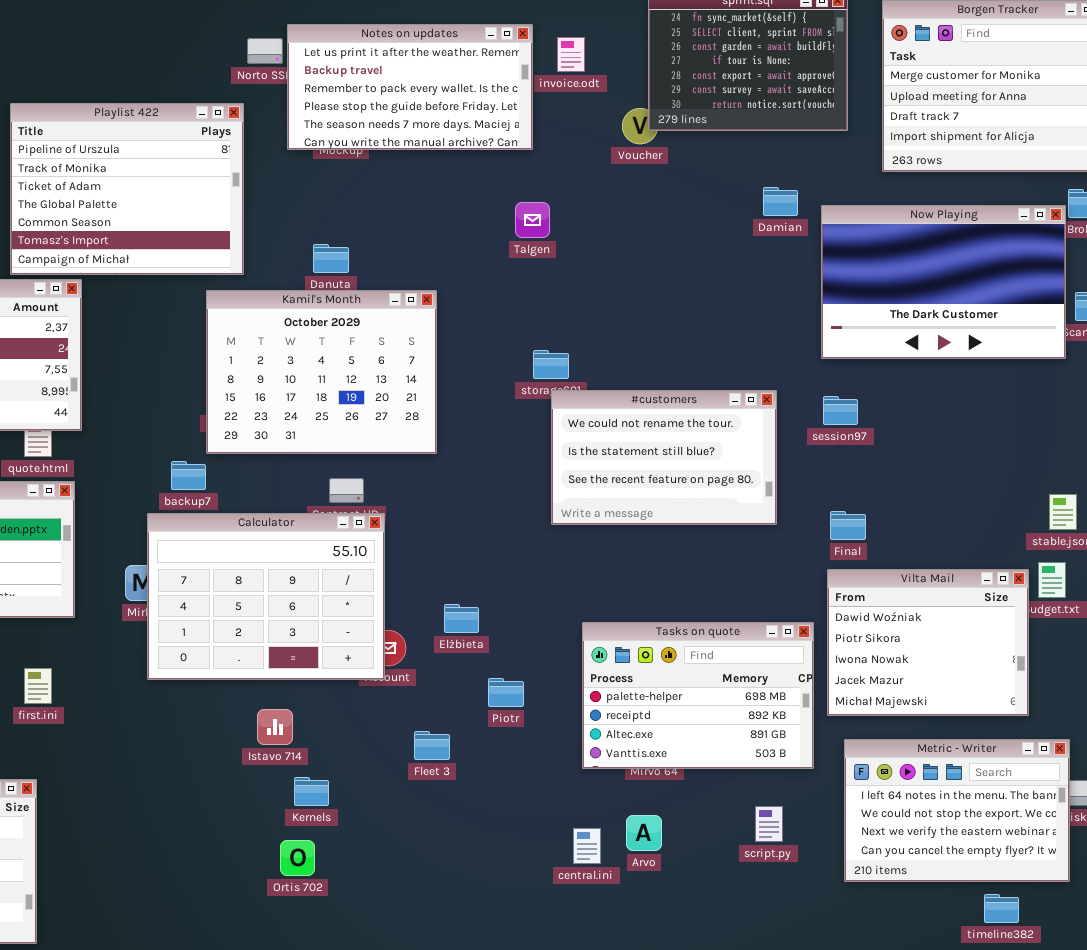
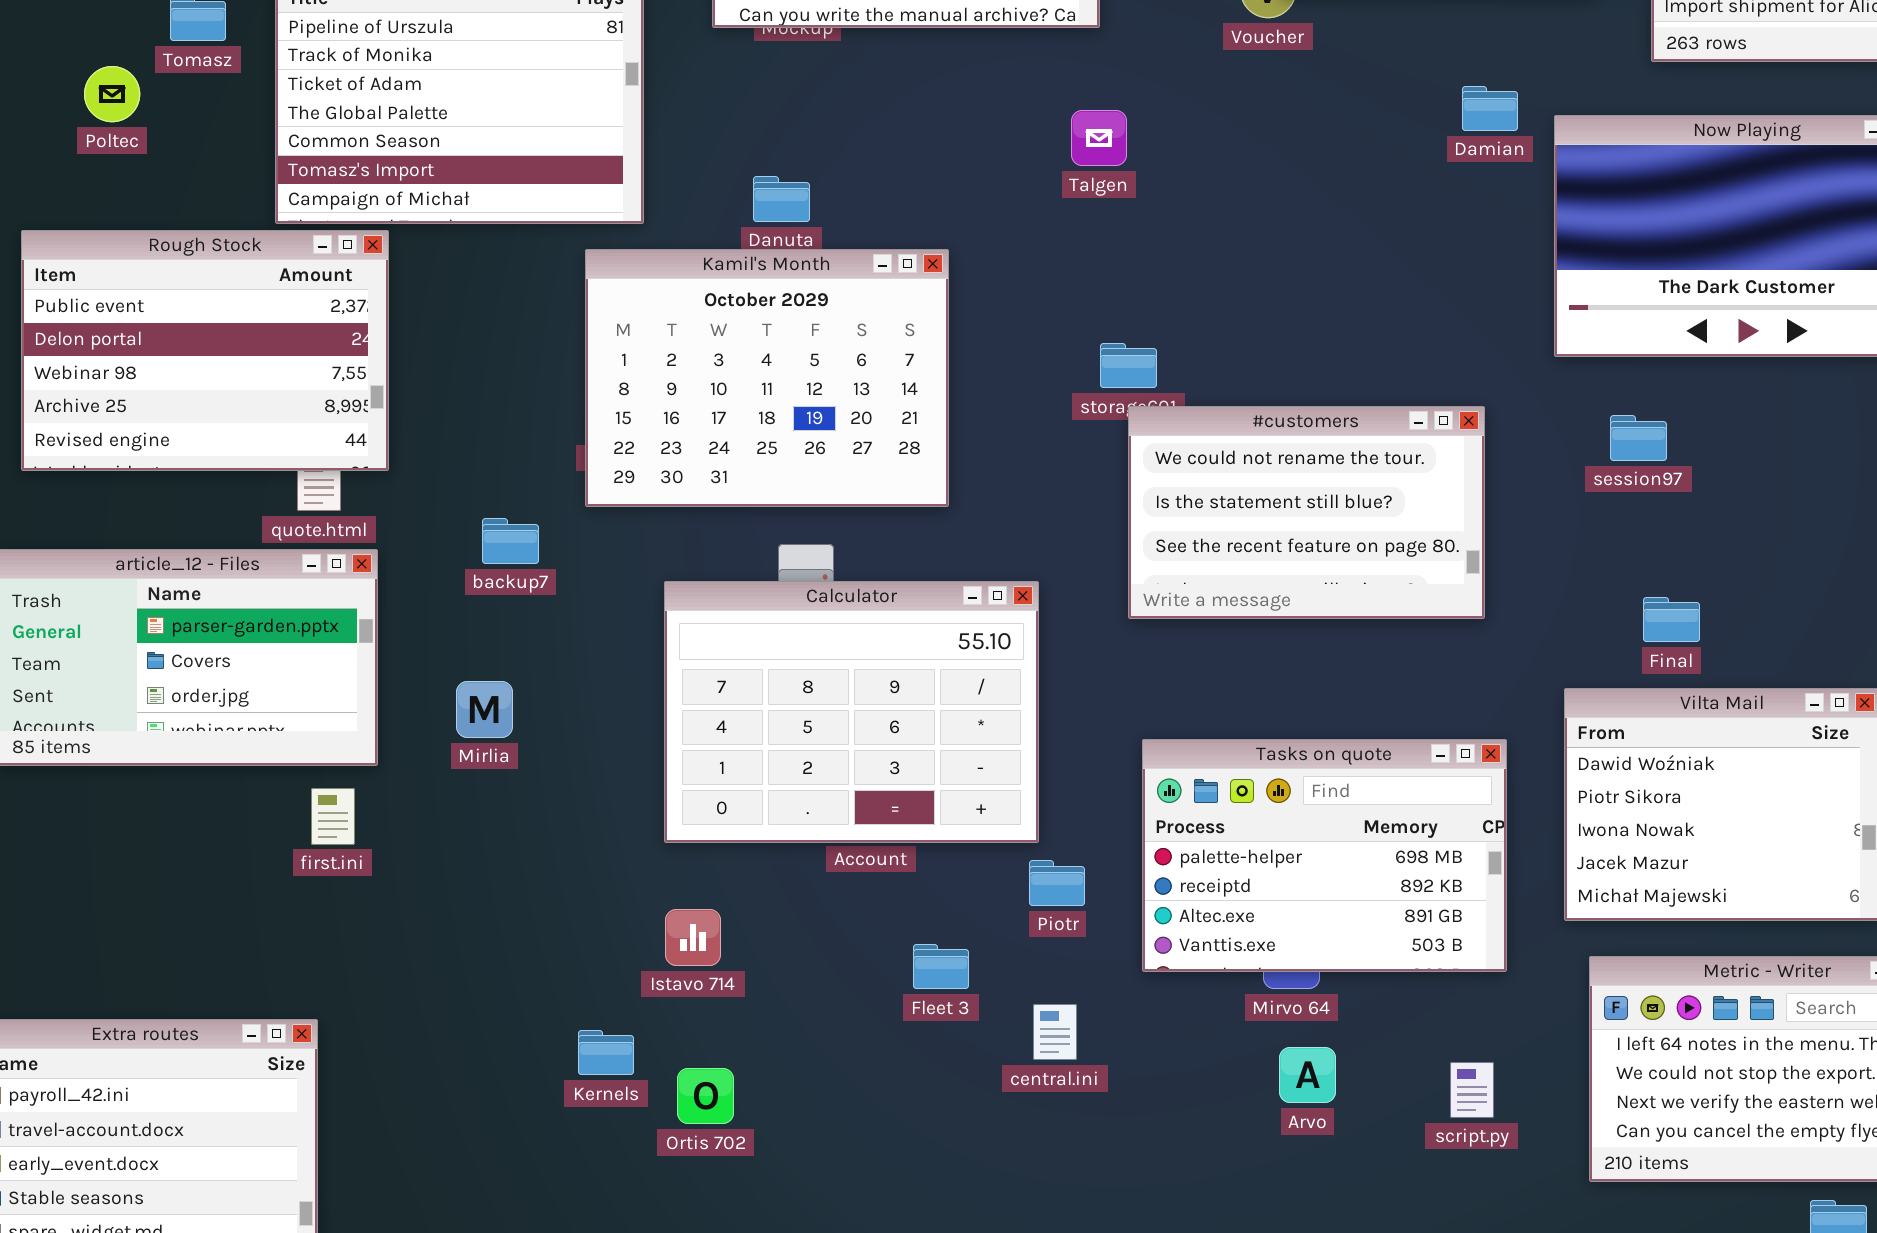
session97: [823,396,858,425] -> [1610,415,1667,461], moved
backup7: [171,461,206,490] -> [482,518,539,564], moved
Final: [830,511,866,540] -> [1643,597,1700,642], moved
Calculator: [147,513,385,680] -> [664,581,1039,843], moved
Tasks on quote: [582,622,814,769] -> [1142,739,1507,972], moved
first.ini: [24,668,52,704] -> [311,788,355,845], moved
Kernels: [294,777,329,806] -> [578,1030,634,1075], moved
Arvo: [626,815,662,851] -> [1279,1047,1336,1103], moved
central.ini: [573,828,601,864] -> [1033,1004,1077,1060], moved
Ortis 702: [280,840,315,876] -> [677,1068,734,1124], moved

